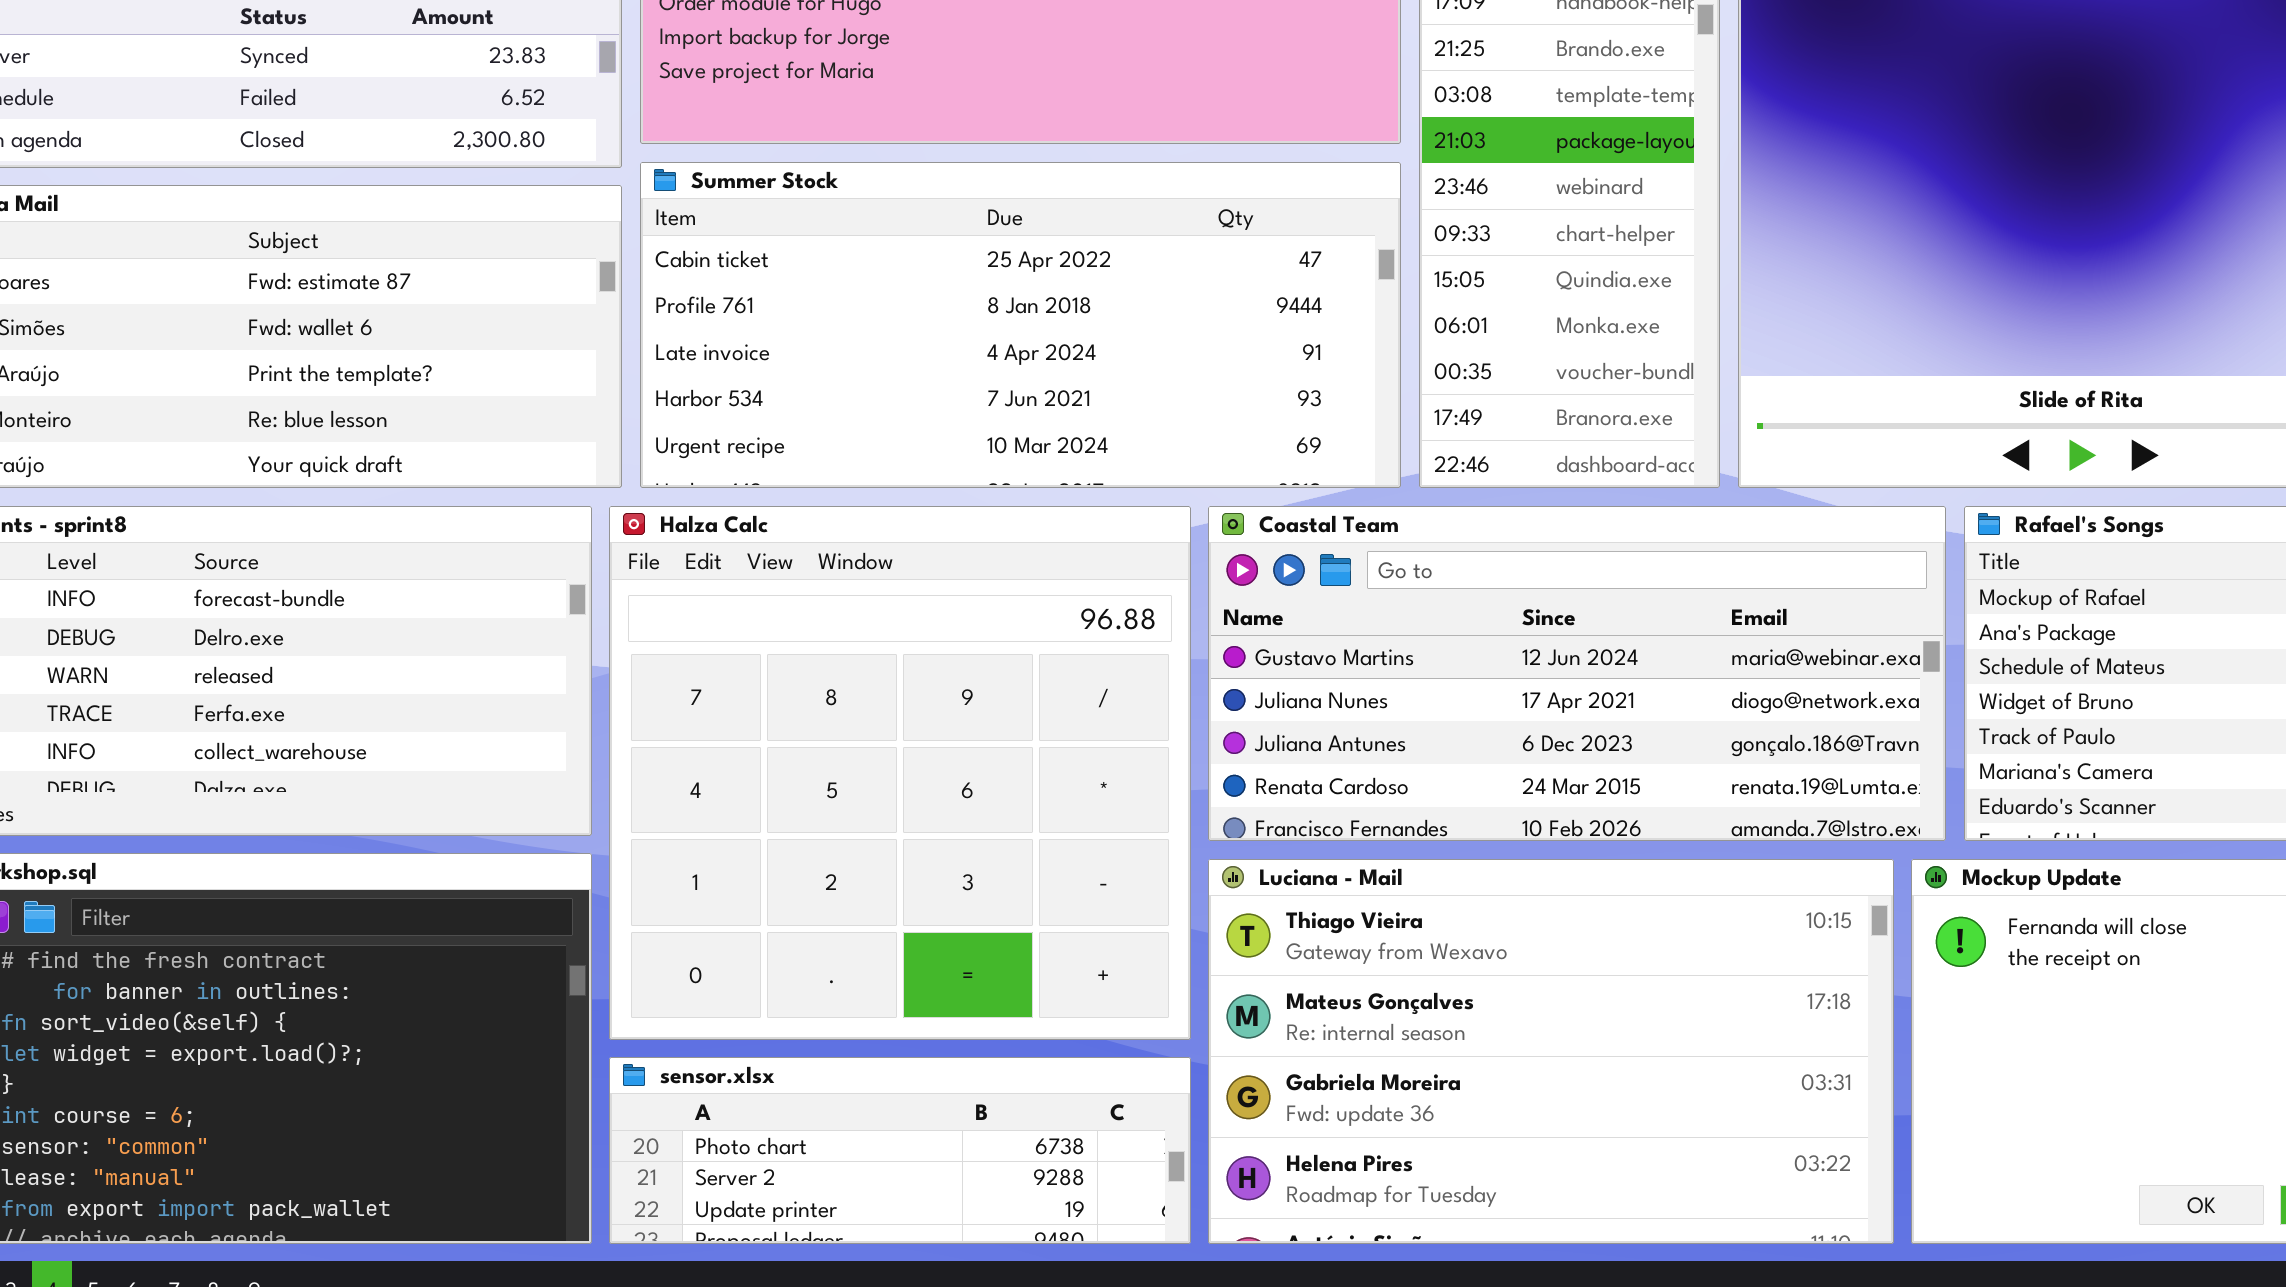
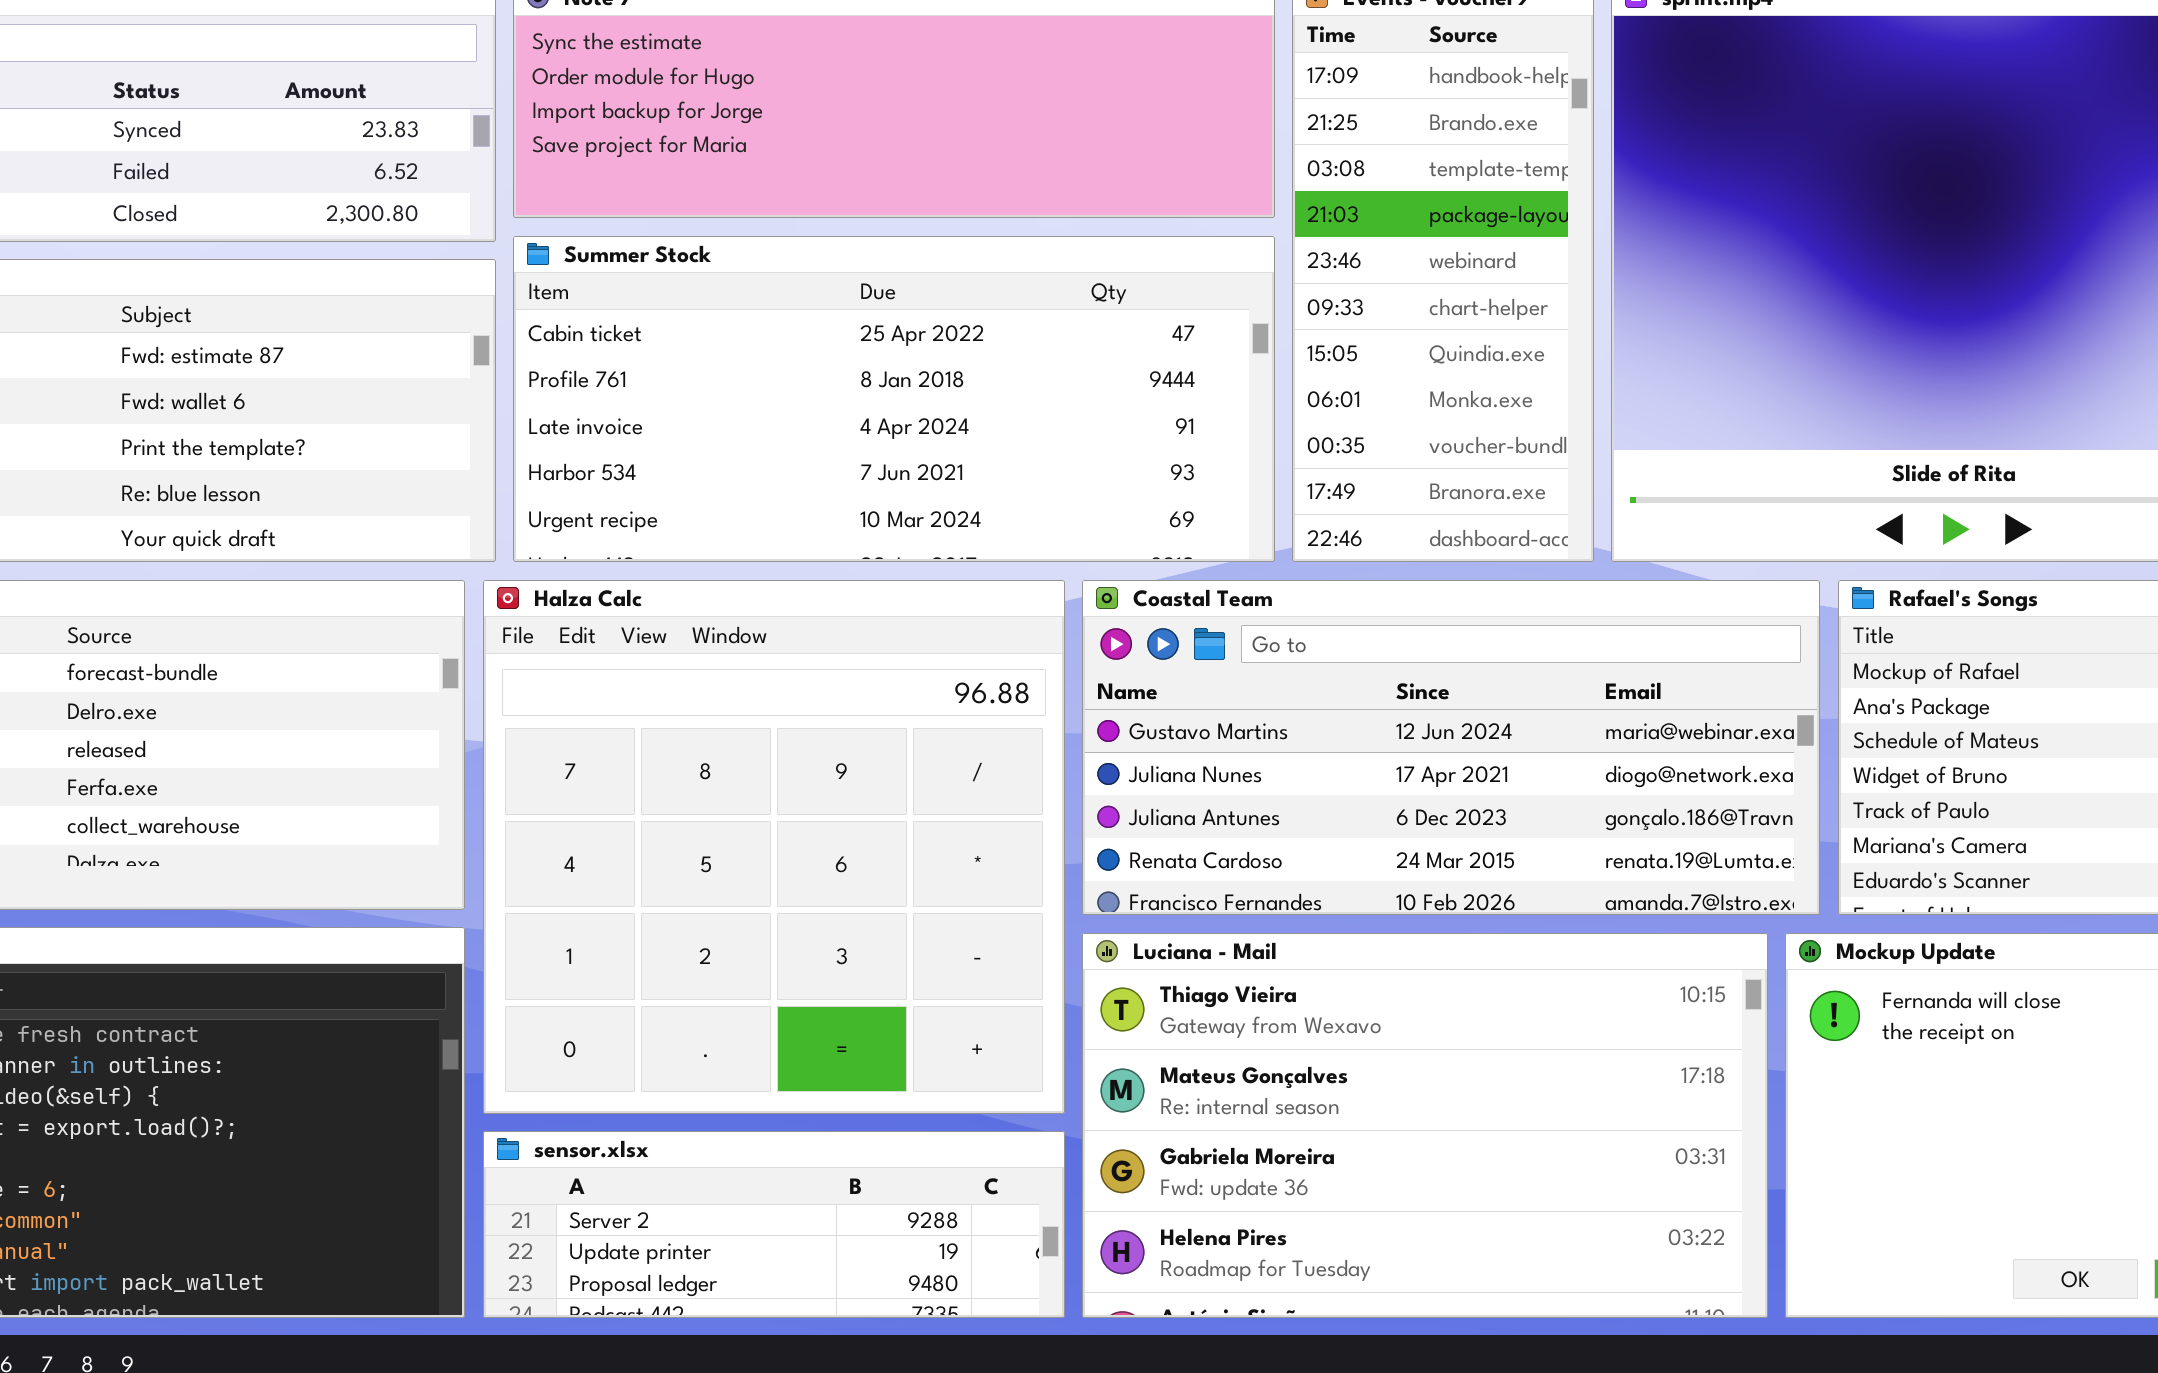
sensor.xlsx: [609,1057,1191,1244] -> [483,1131,1065,1318], scrolled down 1 row

